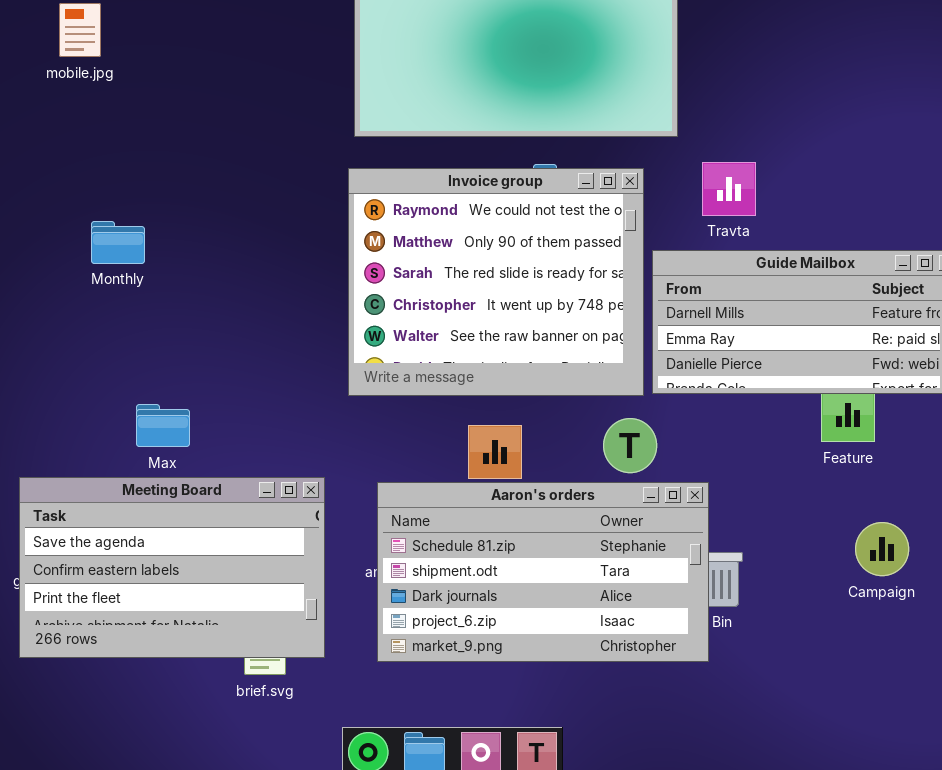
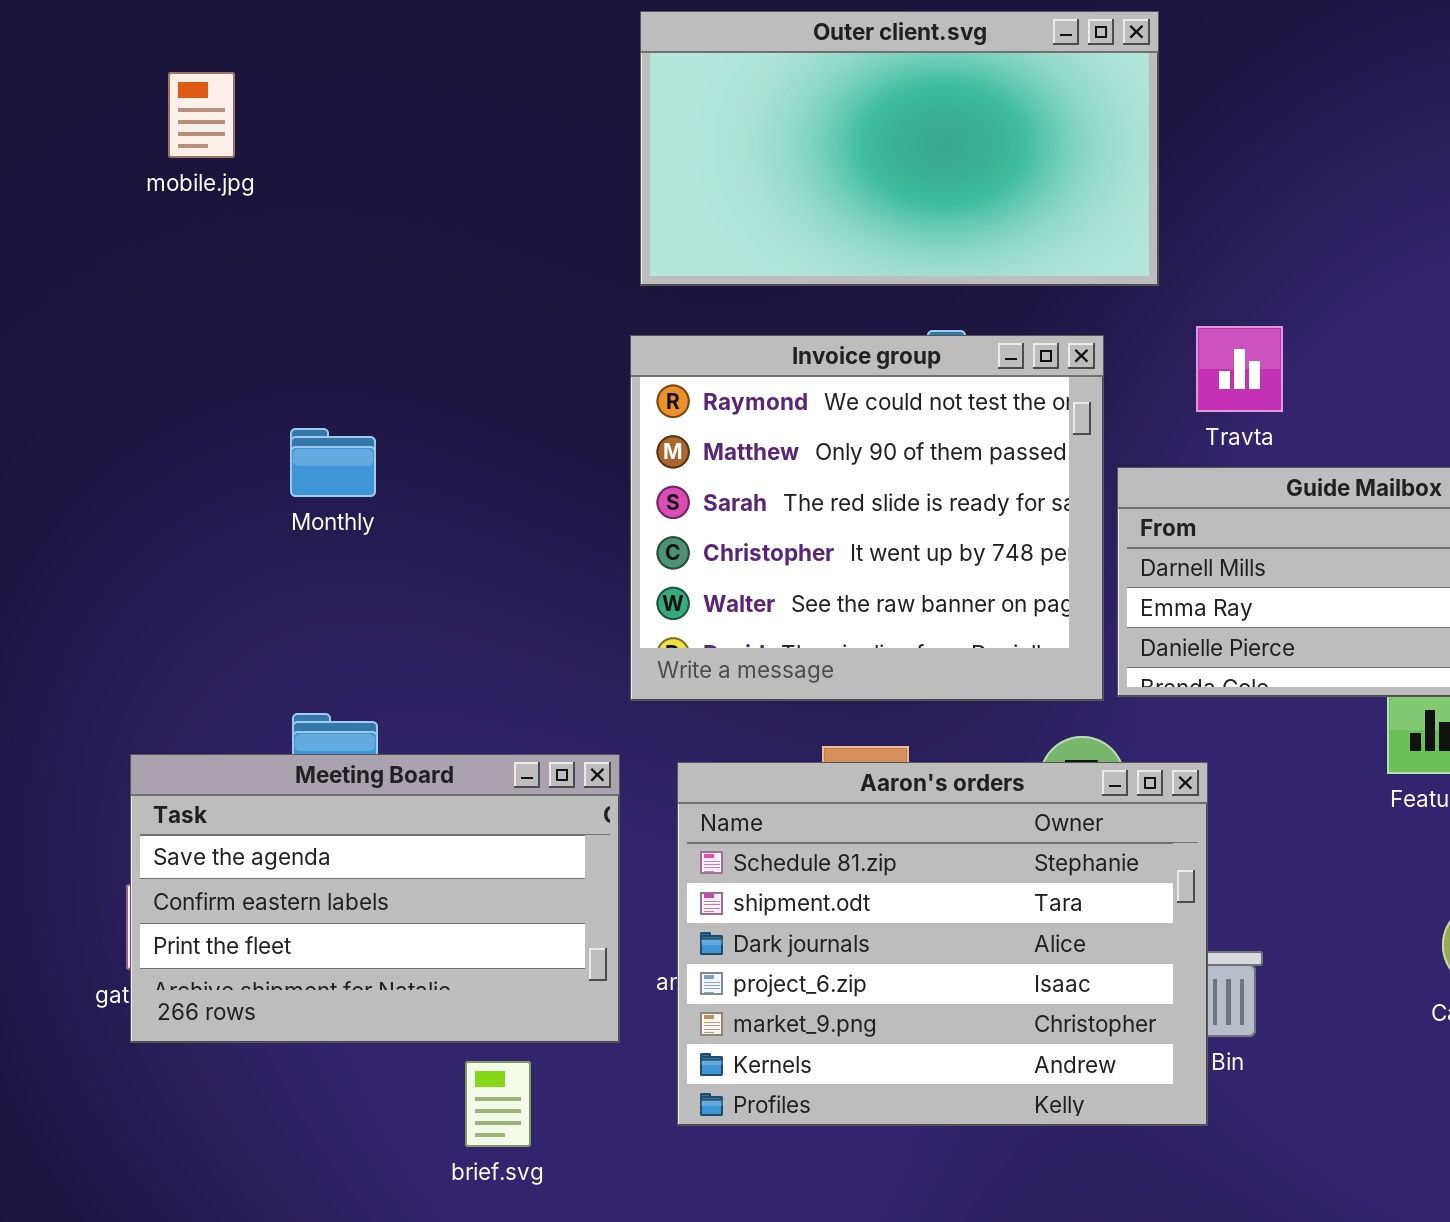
Monthly: [91,221,145,264] -> [290,428,376,497], moved
Meeting Board: [19,477,325,658] -> [130,754,620,1043], moved
Aaron's orders: [377,482,709,662] -> [677,762,1208,1126], resized

